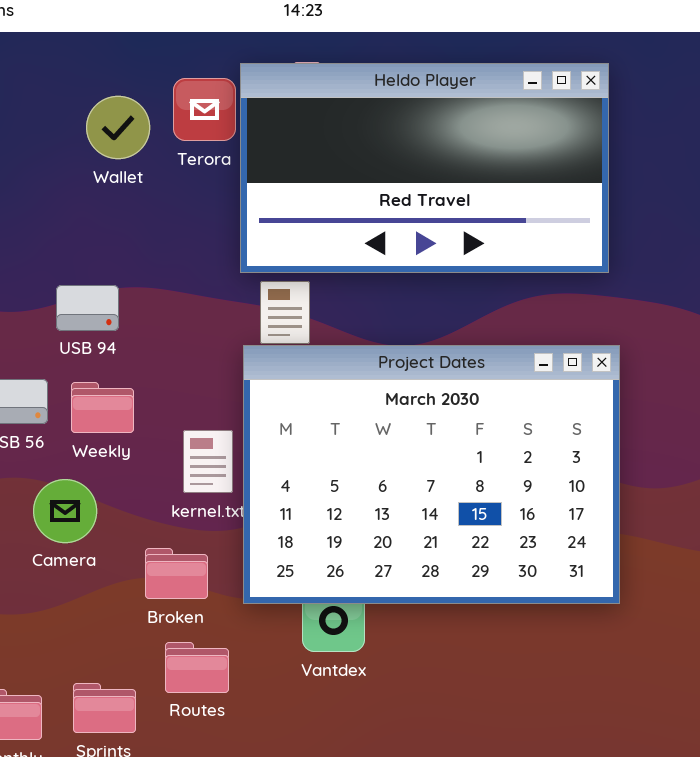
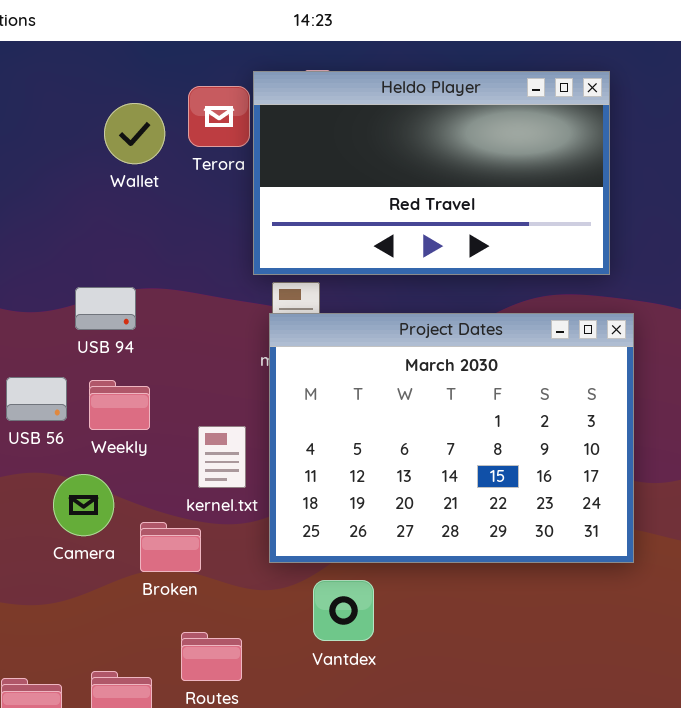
Project Dates: [243,345,620,604] -> [269,313,634,563], moved
Broken: [145,548,208,599] -> [140,522,201,572], moved

